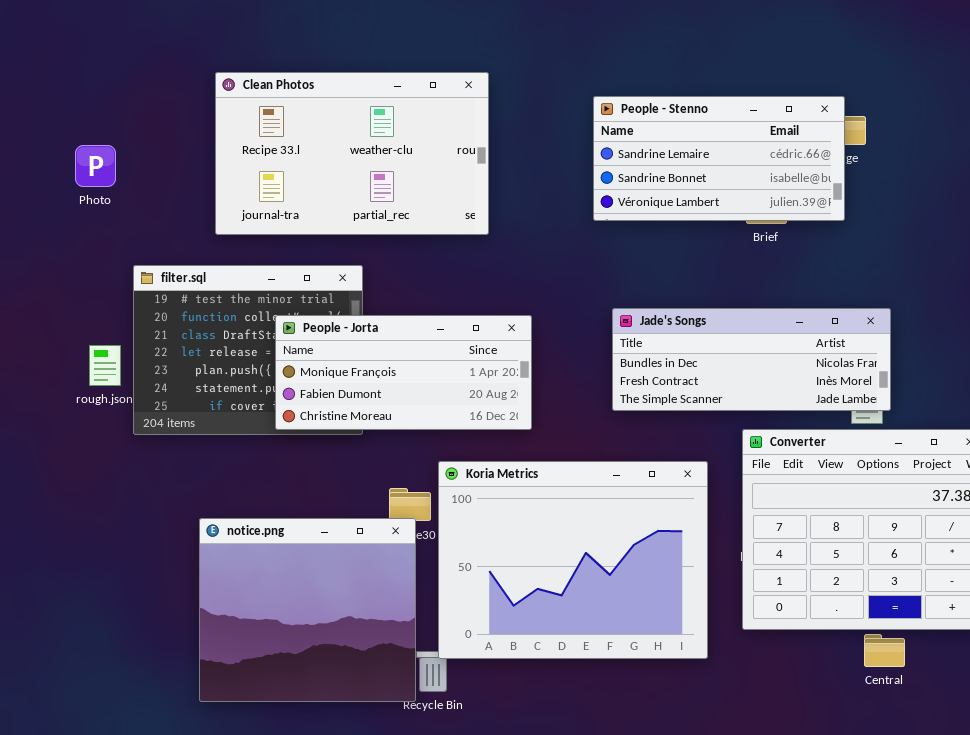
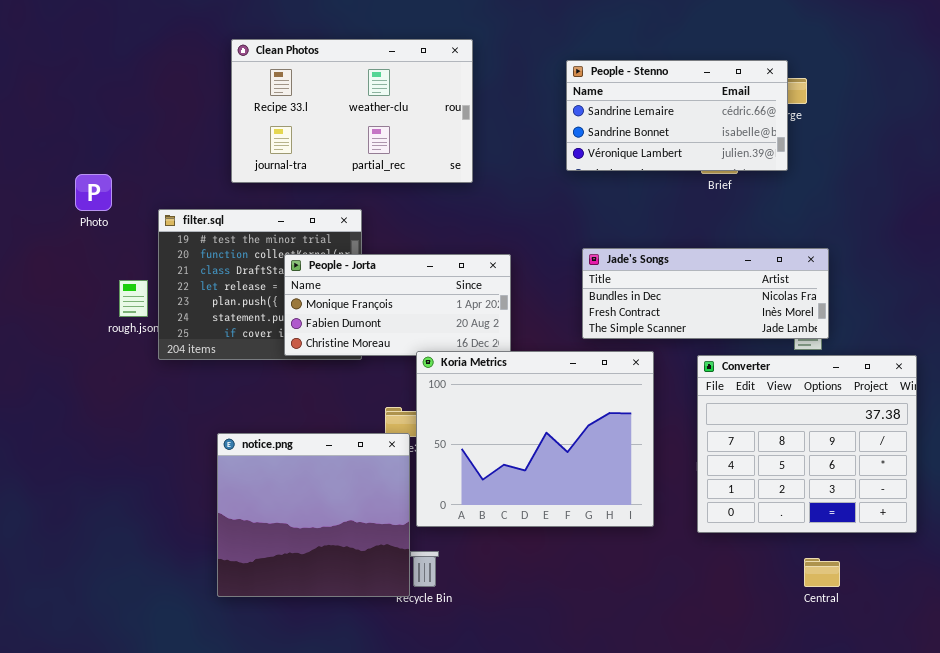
Photo: [75,145,116,187] -> [75,174,112,211], moved
Koria Metrics: [438,461,708,659] -> [416,351,654,527], moved
Central: [864,634,905,667] -> [804,558,840,587], moved

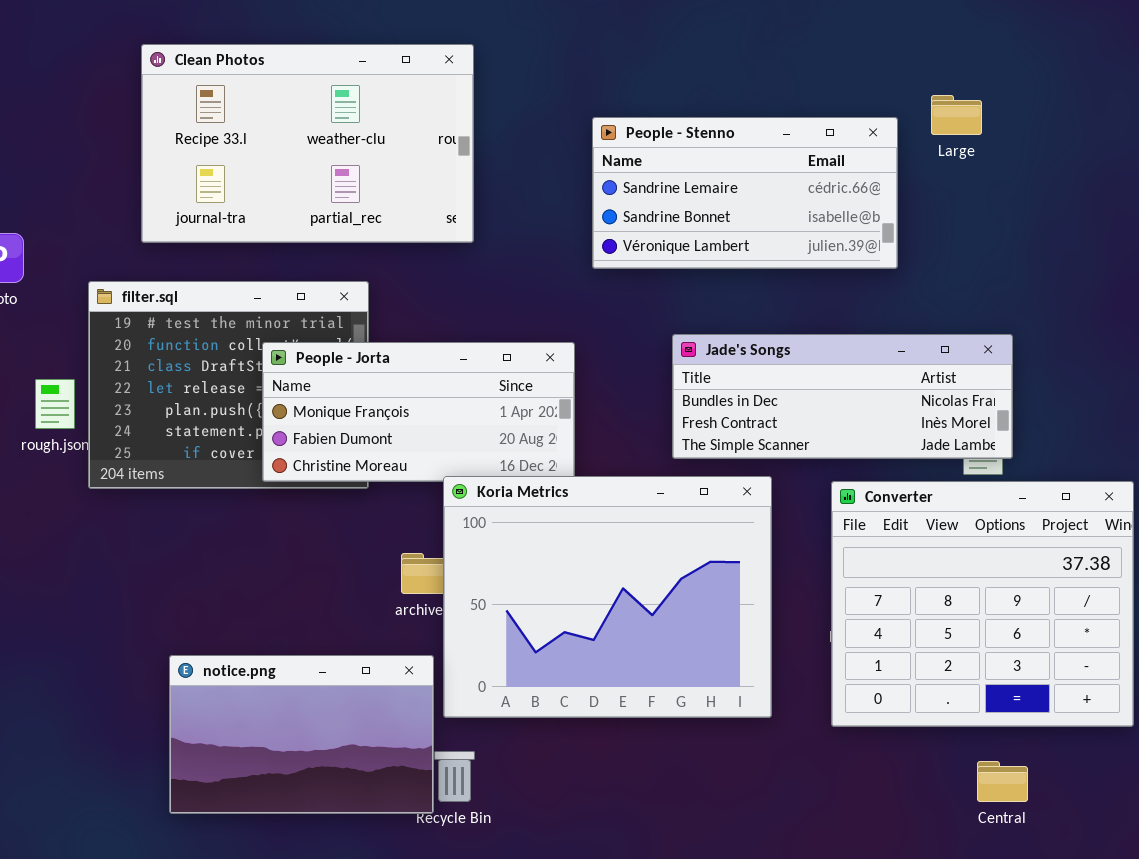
Clean Photos: [231,39,473,183] -> [141,44,474,243], moved
People - Stenno: [566,60,788,171] -> [592,117,898,269], moved
notice.png: [217,433,410,597] -> [169,655,434,814], resized

